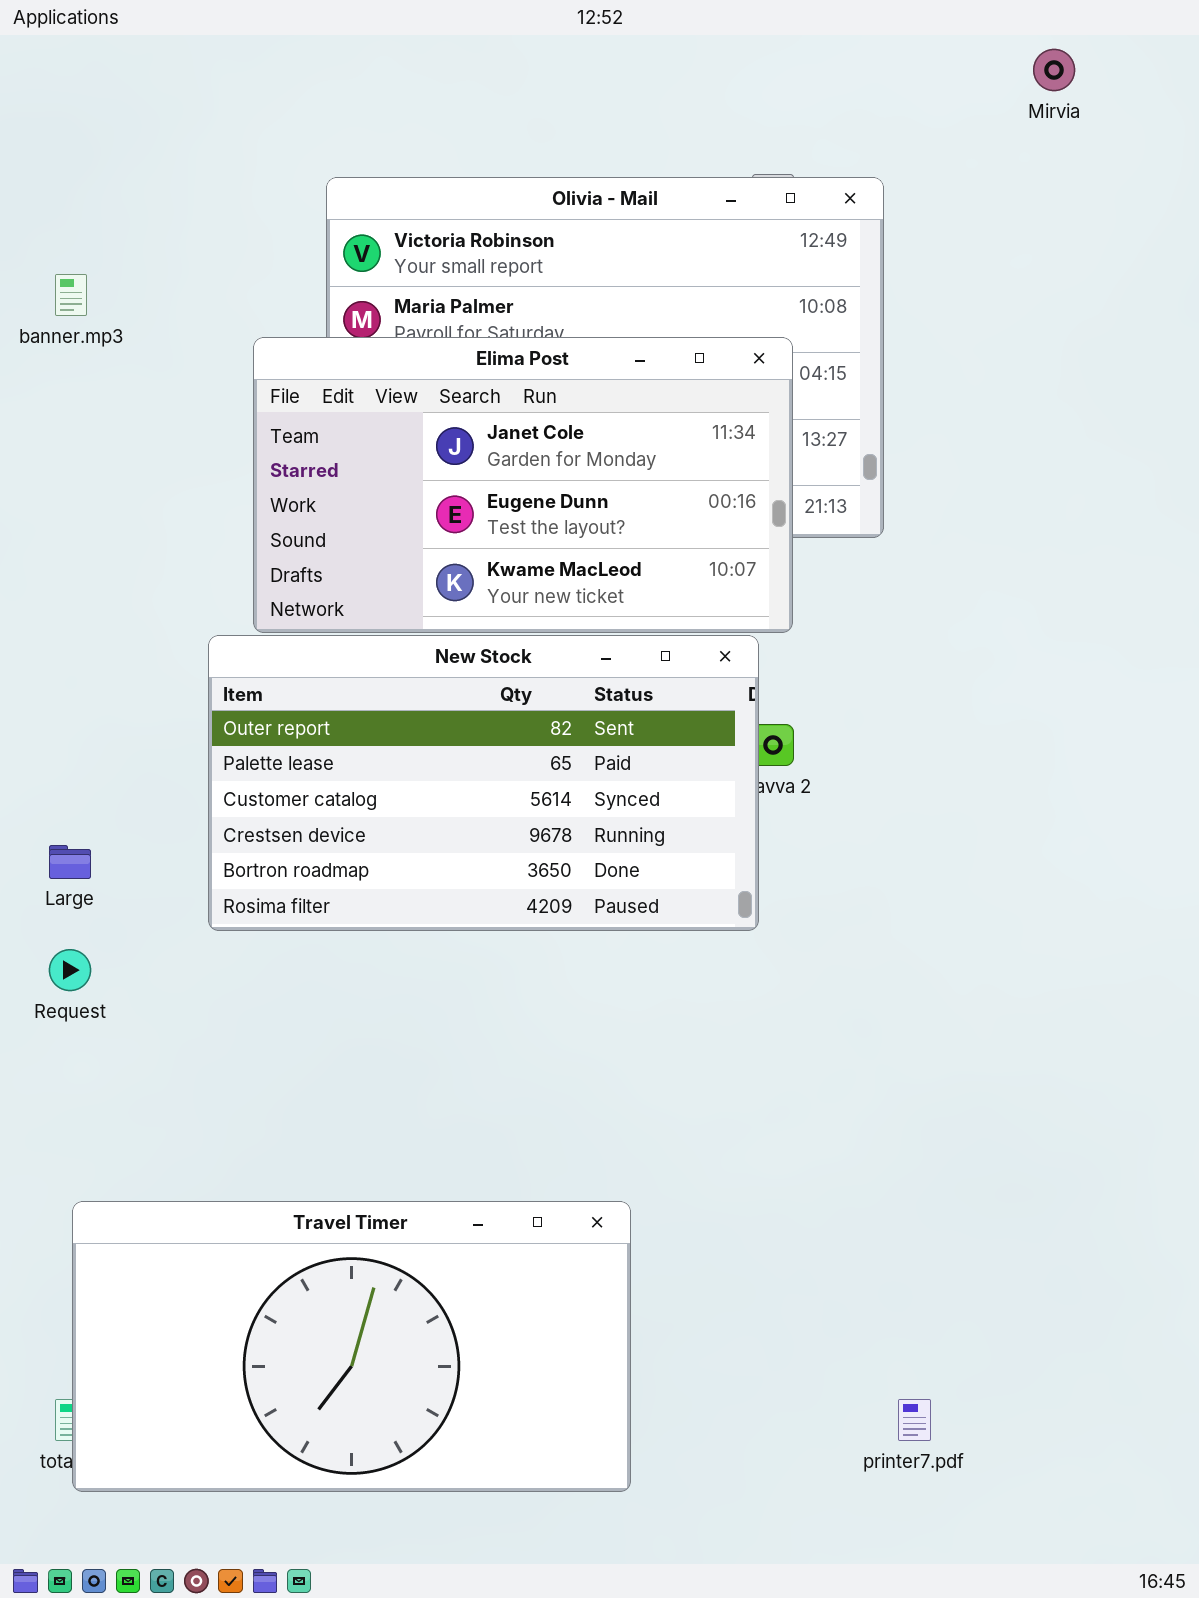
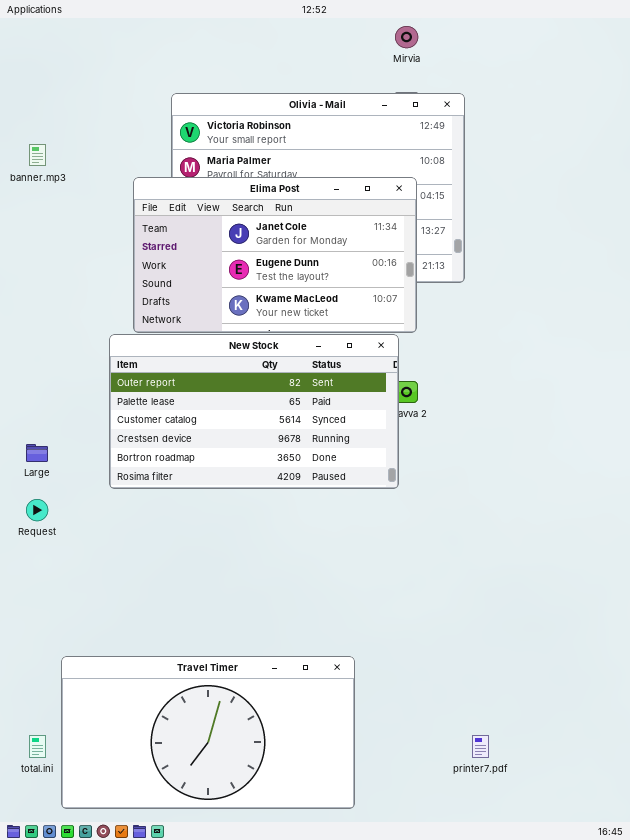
Mirvia: [1033,49,1075,91] -> [395,26,418,48], moved
Travel Timer: [72,1201,631,1492] -> [61,656,355,809], moved

